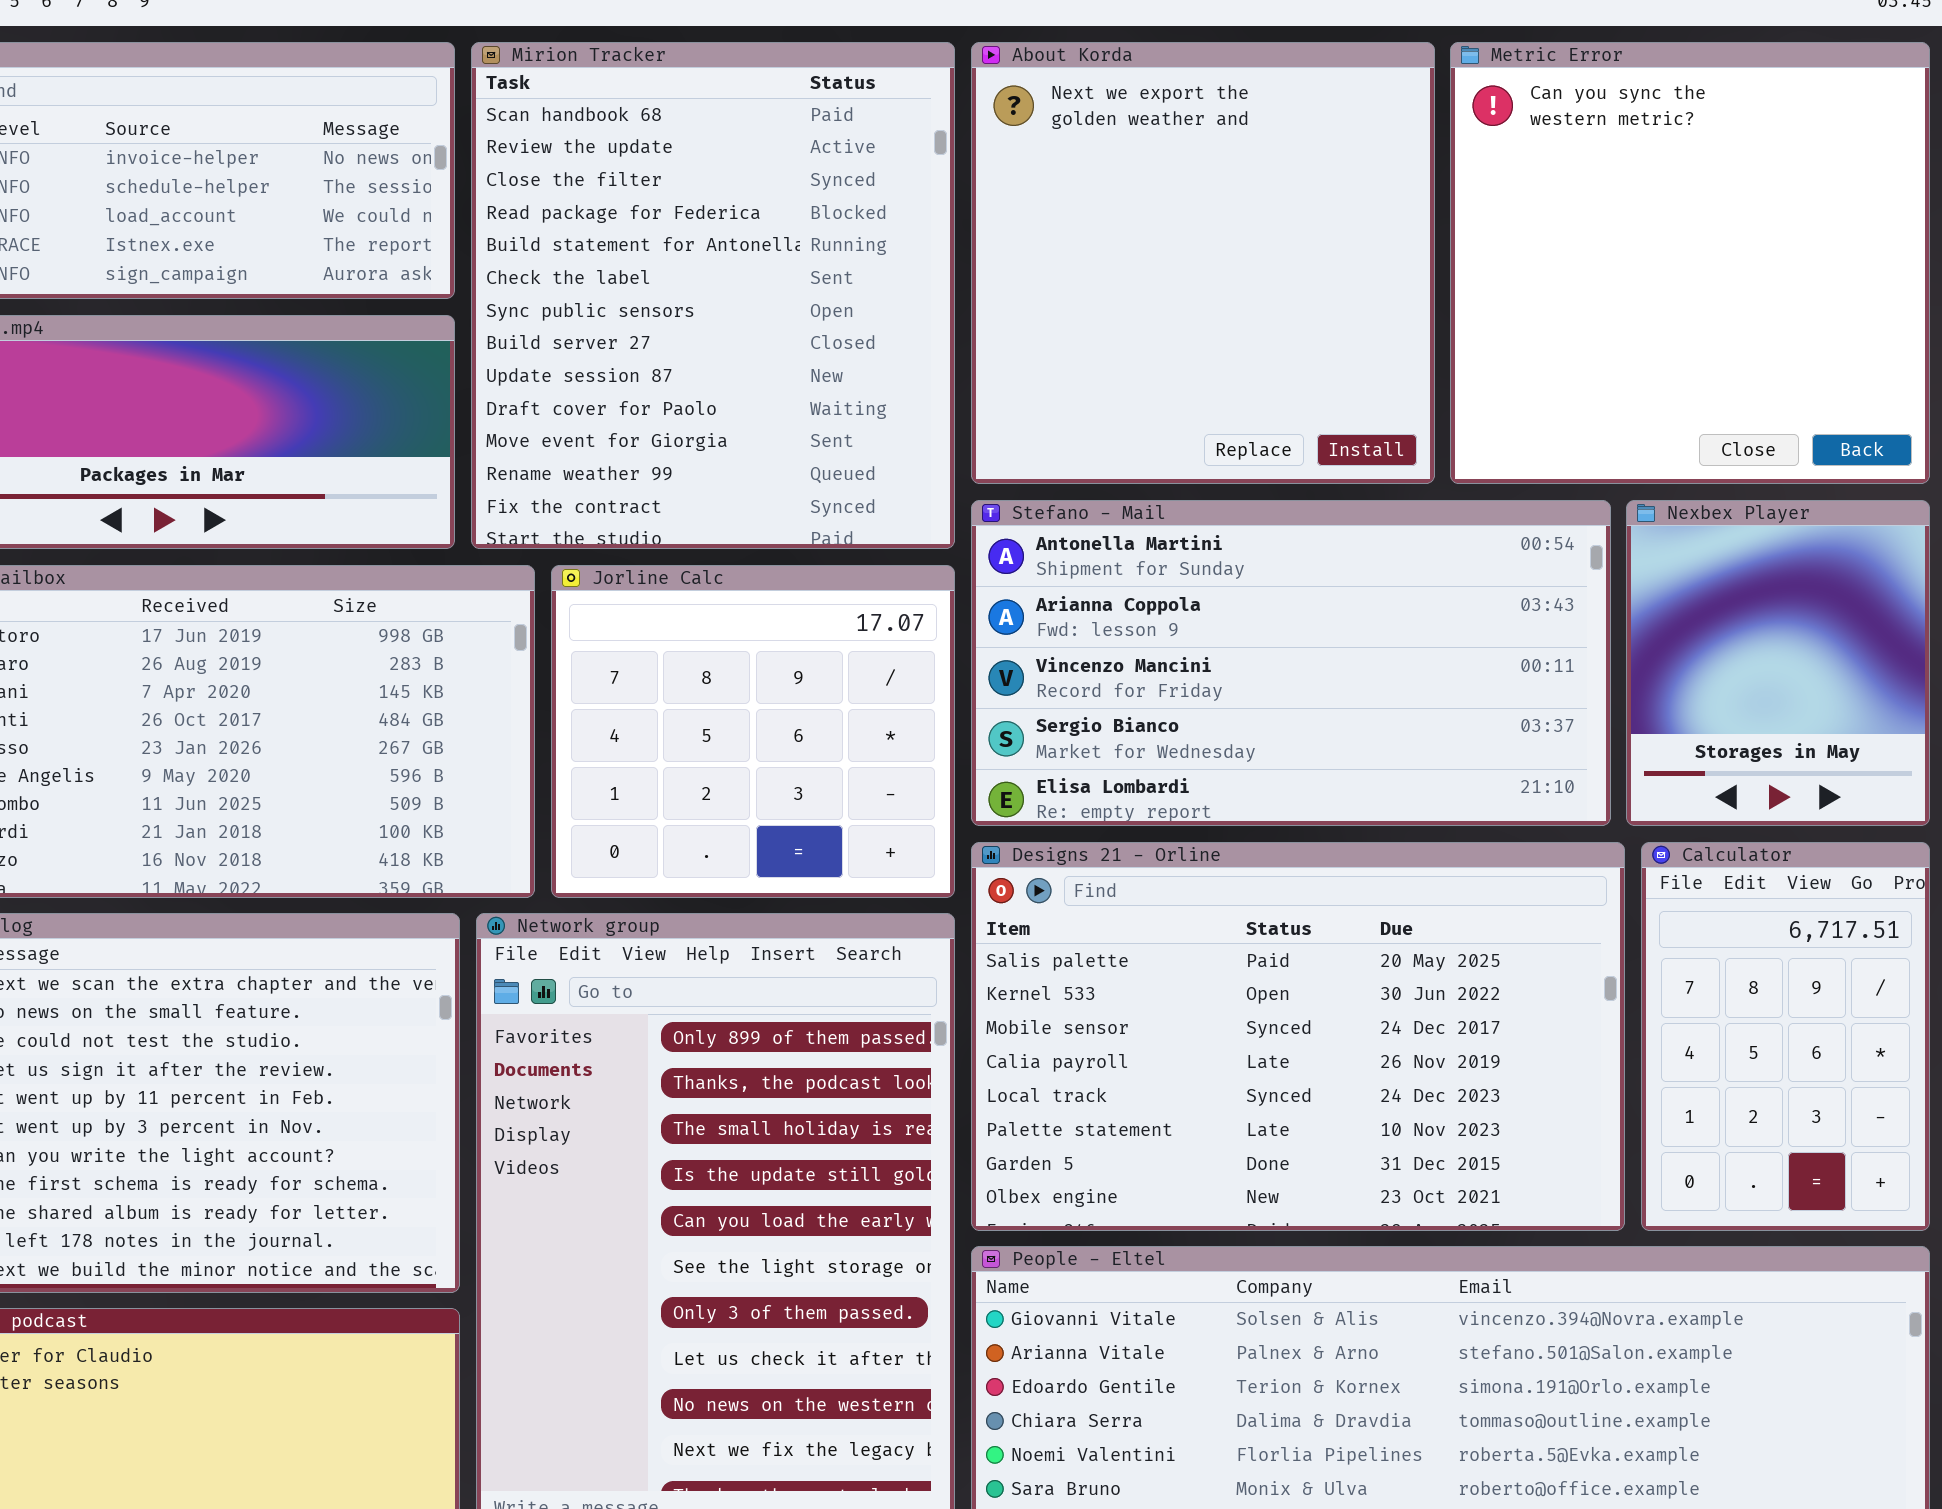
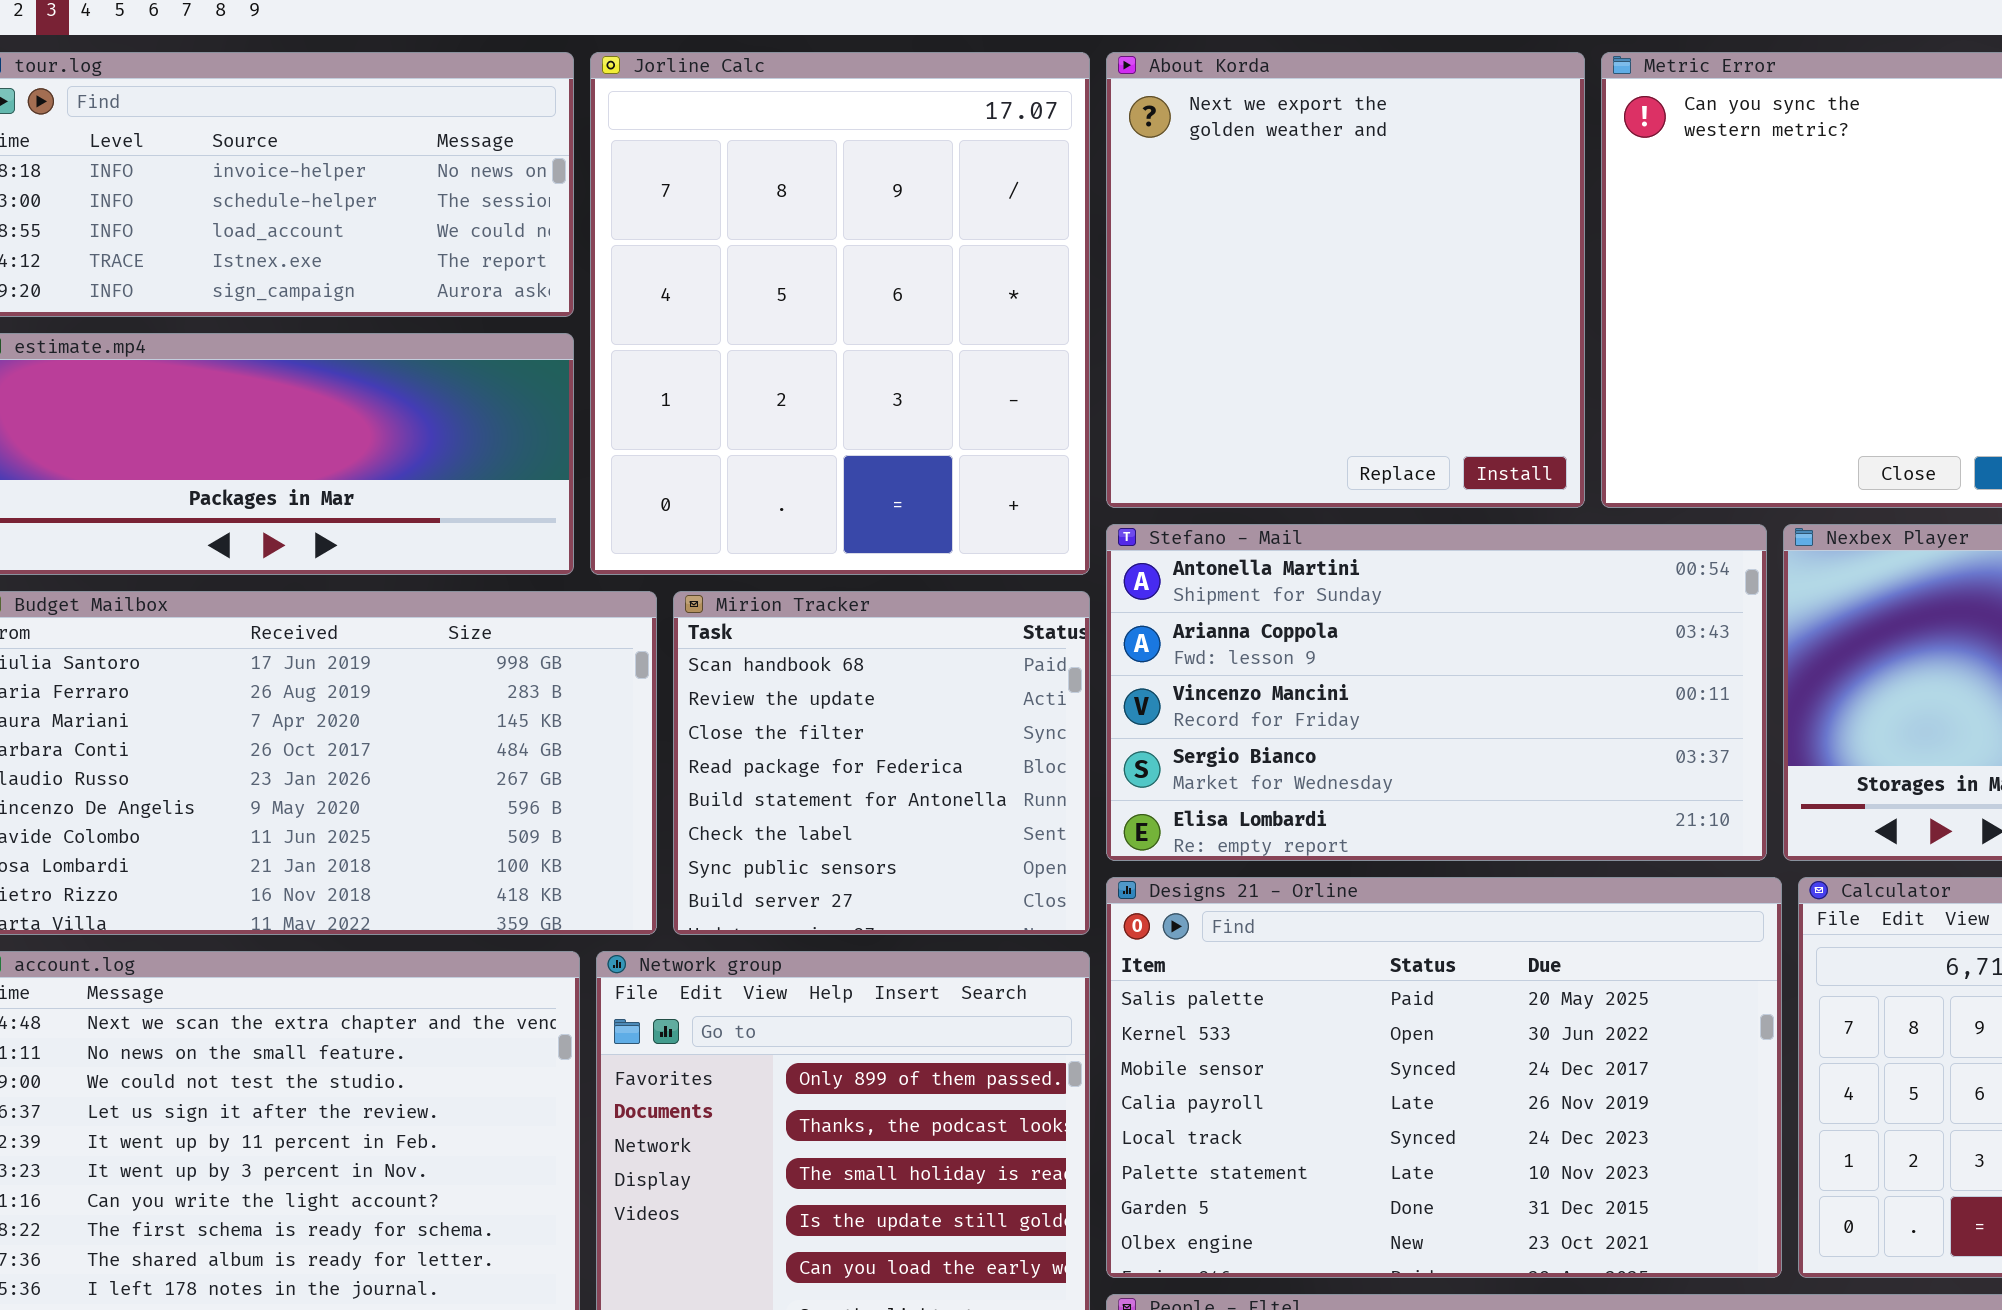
Mirion Tracker: [471,42,955,549] -> [673,591,1090,935], moved, resized
Jorline Calc: [551,565,955,898] -> [590,52,1090,575], moved, resized

